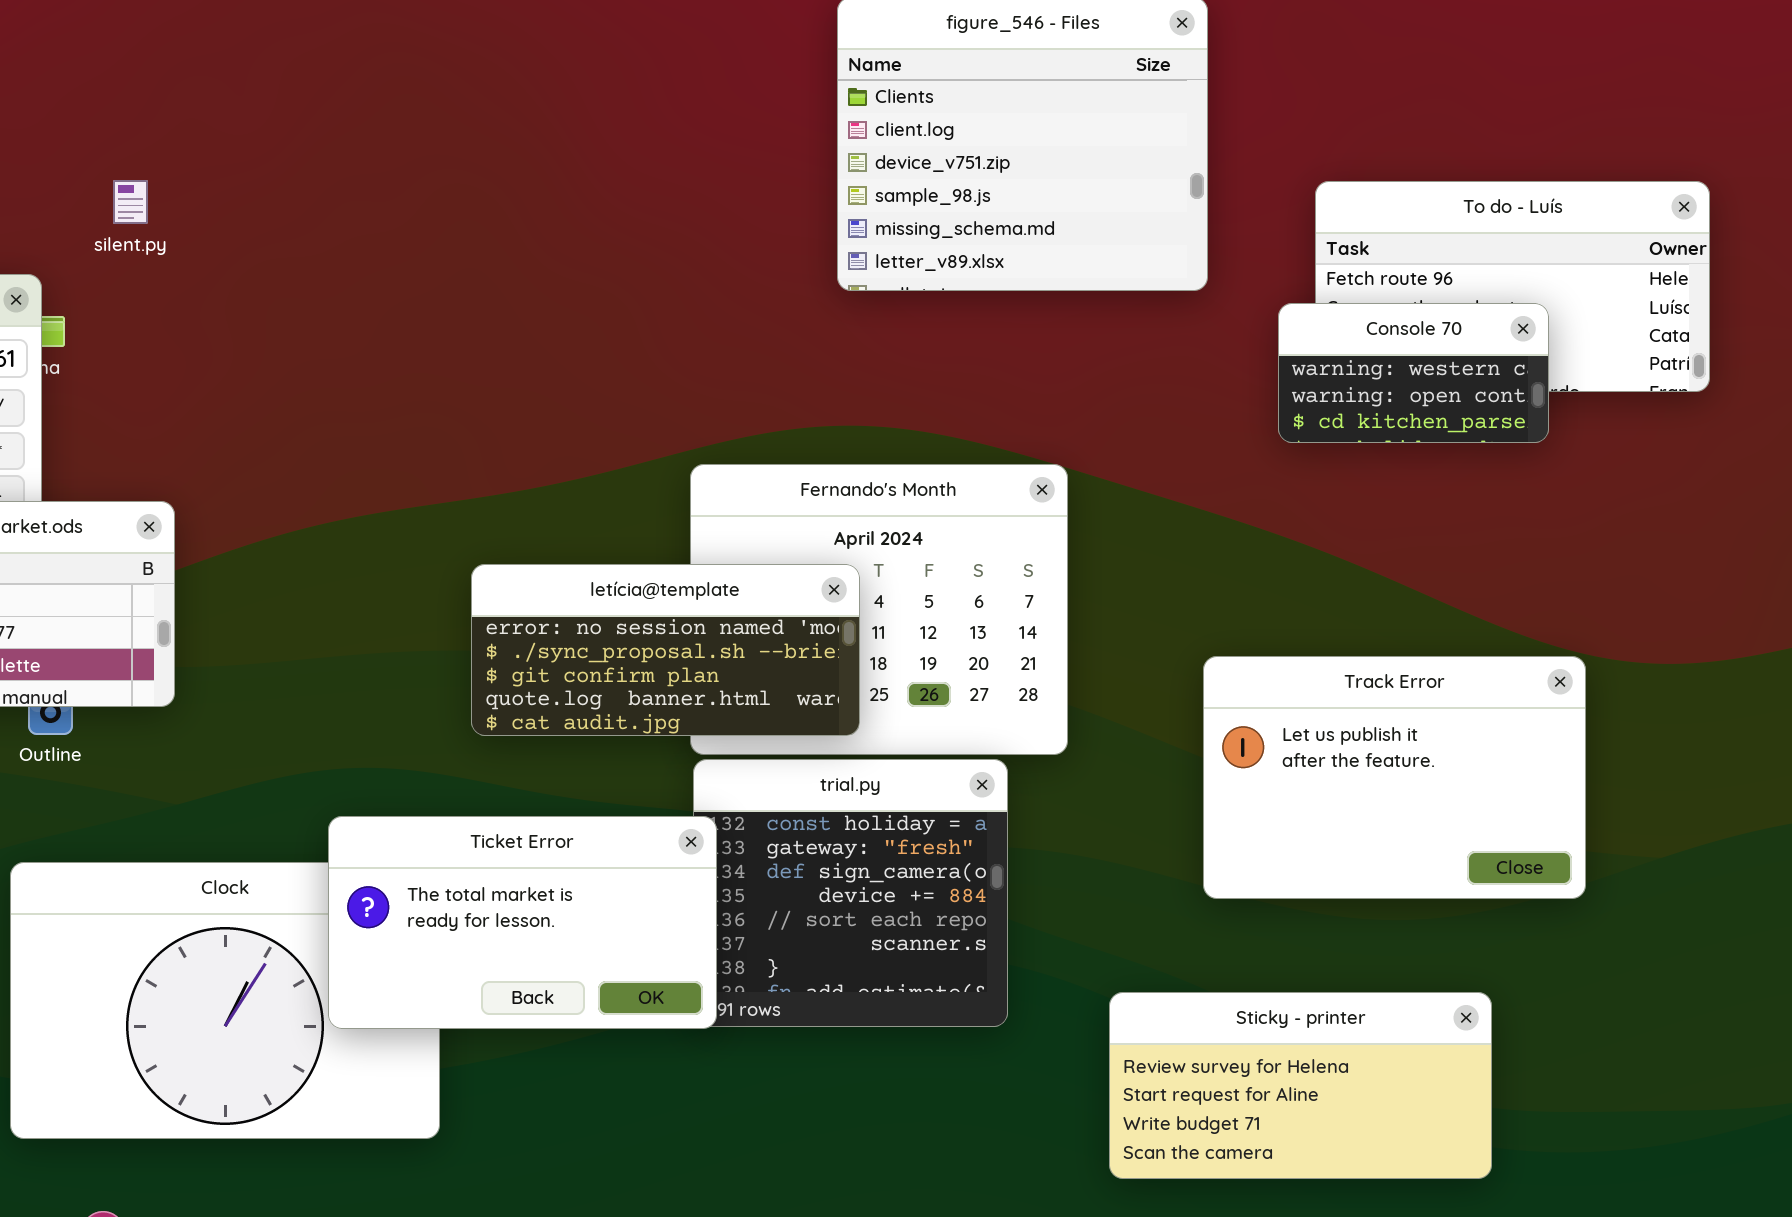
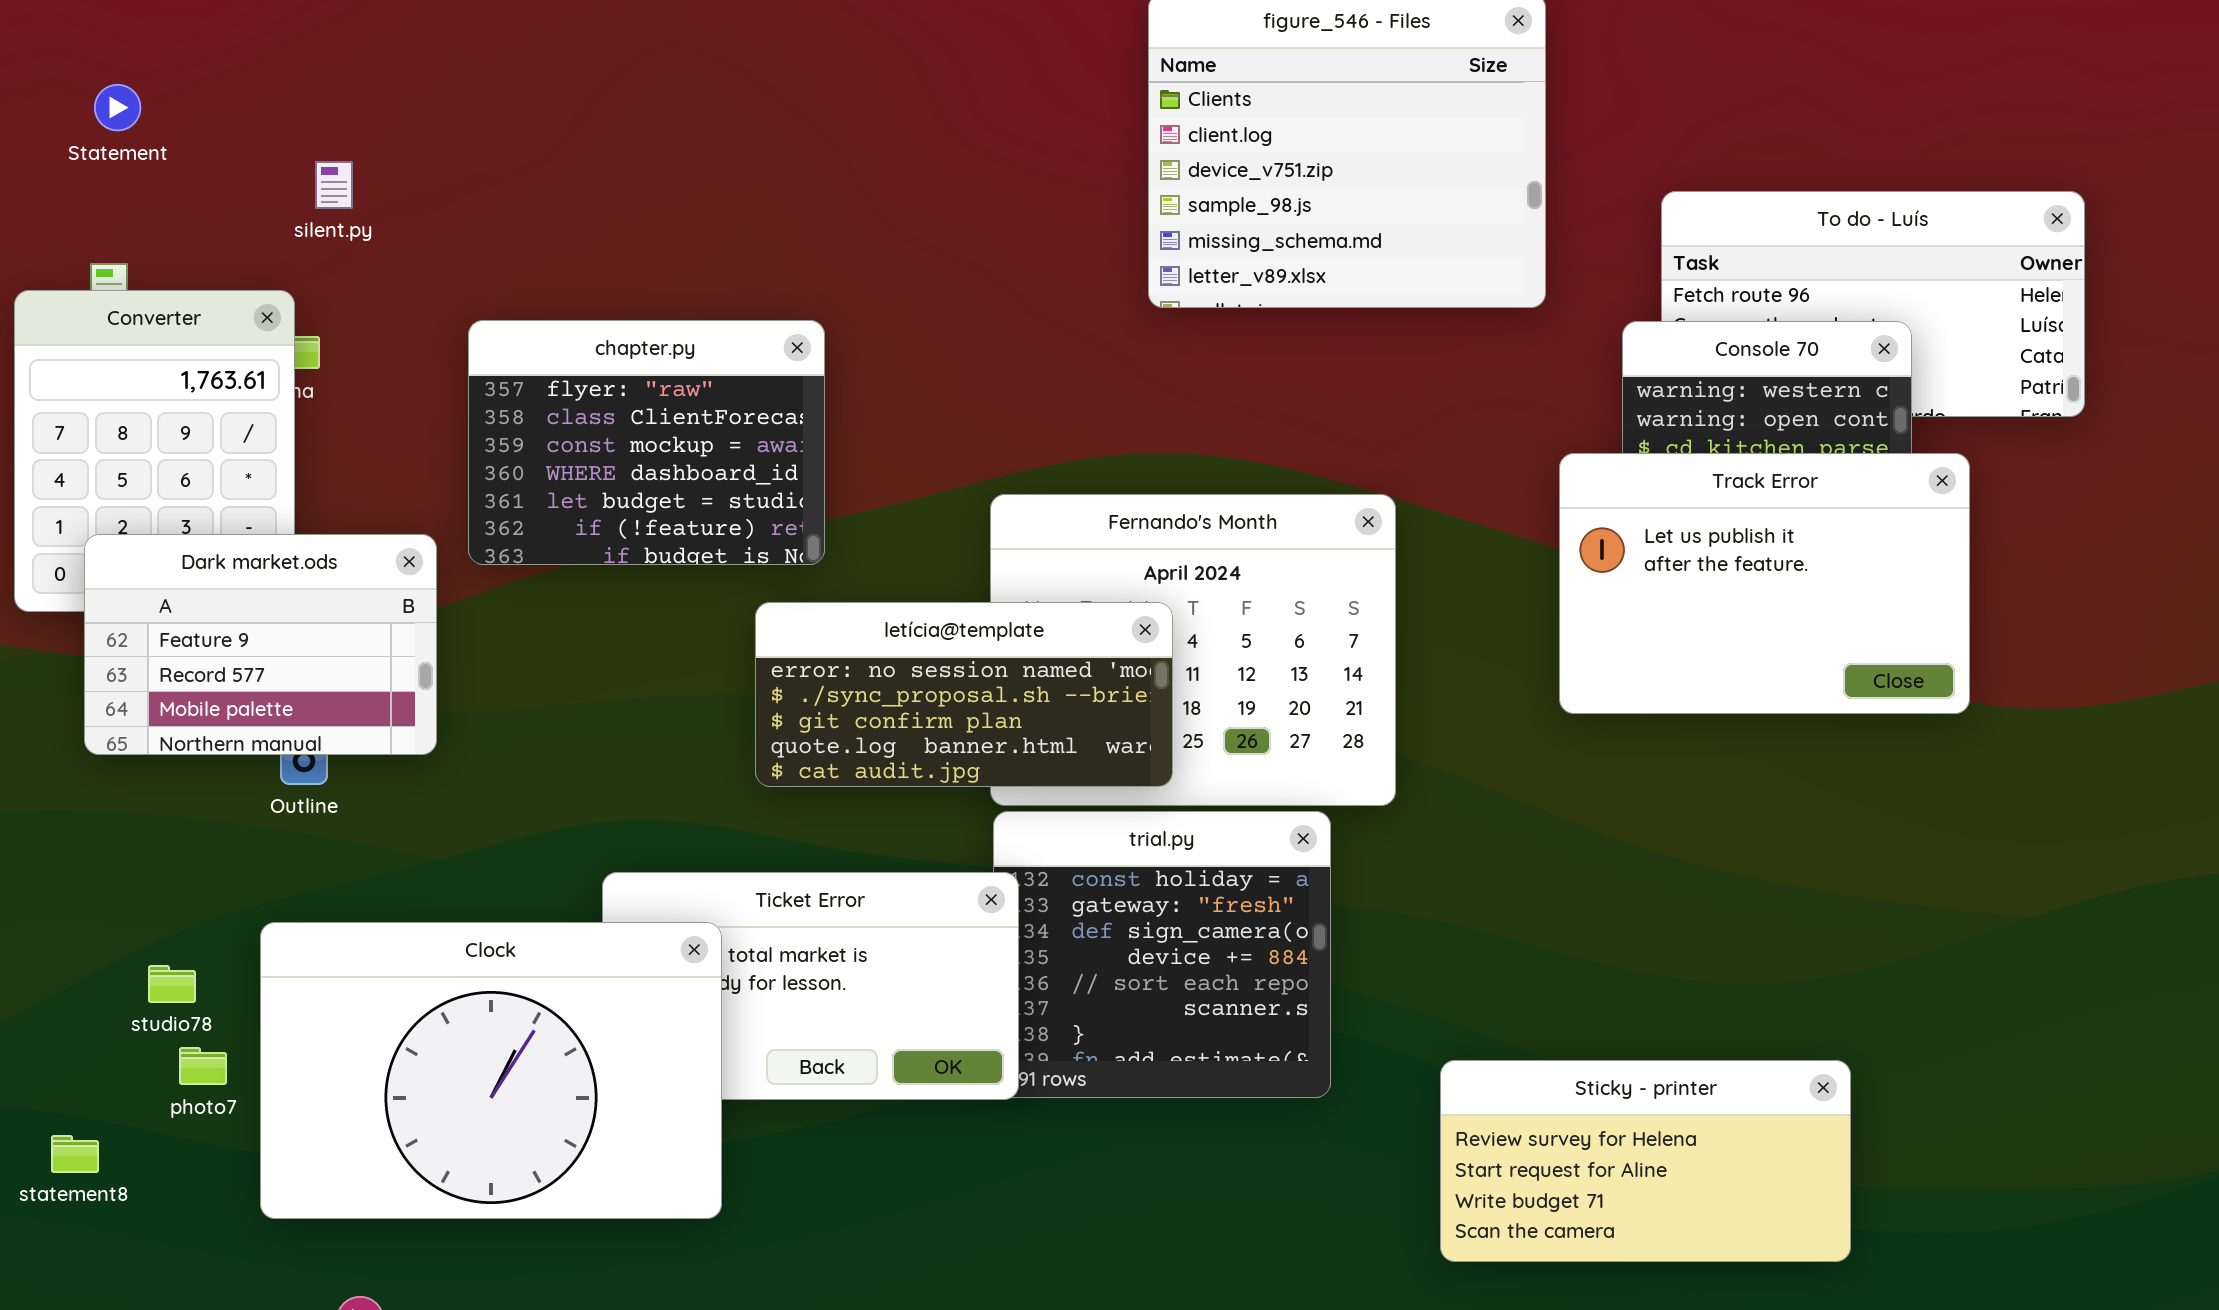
silent.py: [113,180,148,224] -> [315,161,353,209], moved
chapter.py: none -> [468,320,825,565], opened
Track Error: [1203,656,1586,899] -> [1559,453,1970,714], moved
Clock: [10,862,440,1139] -> [260,922,722,1219], raised

